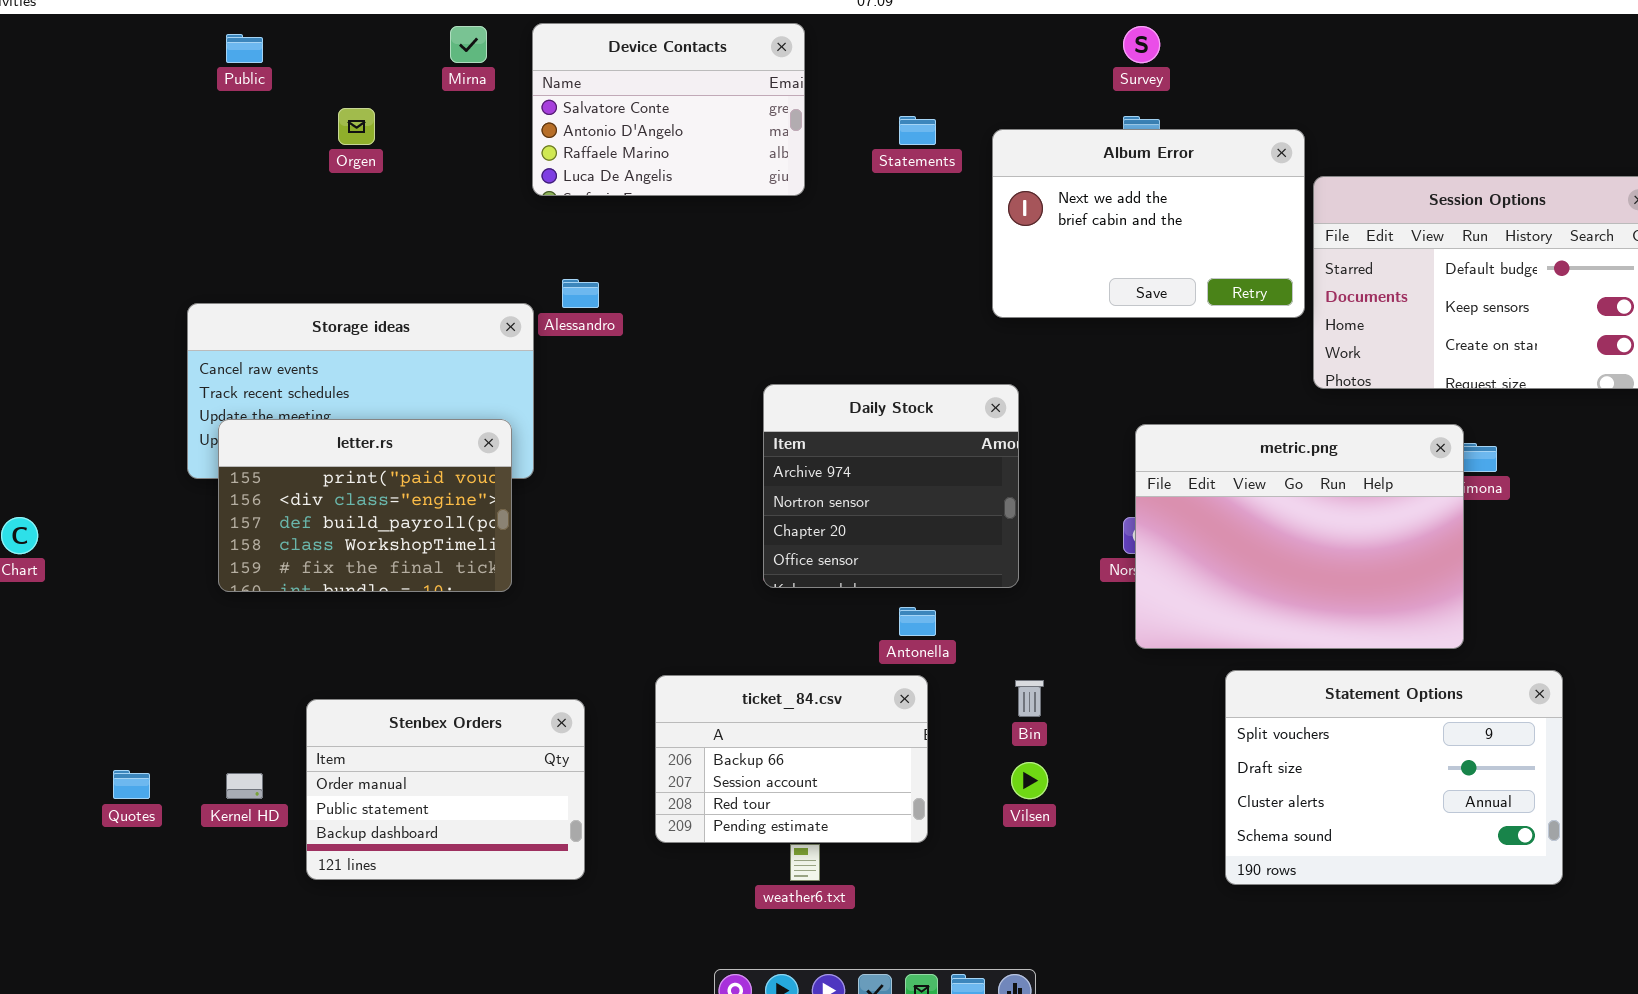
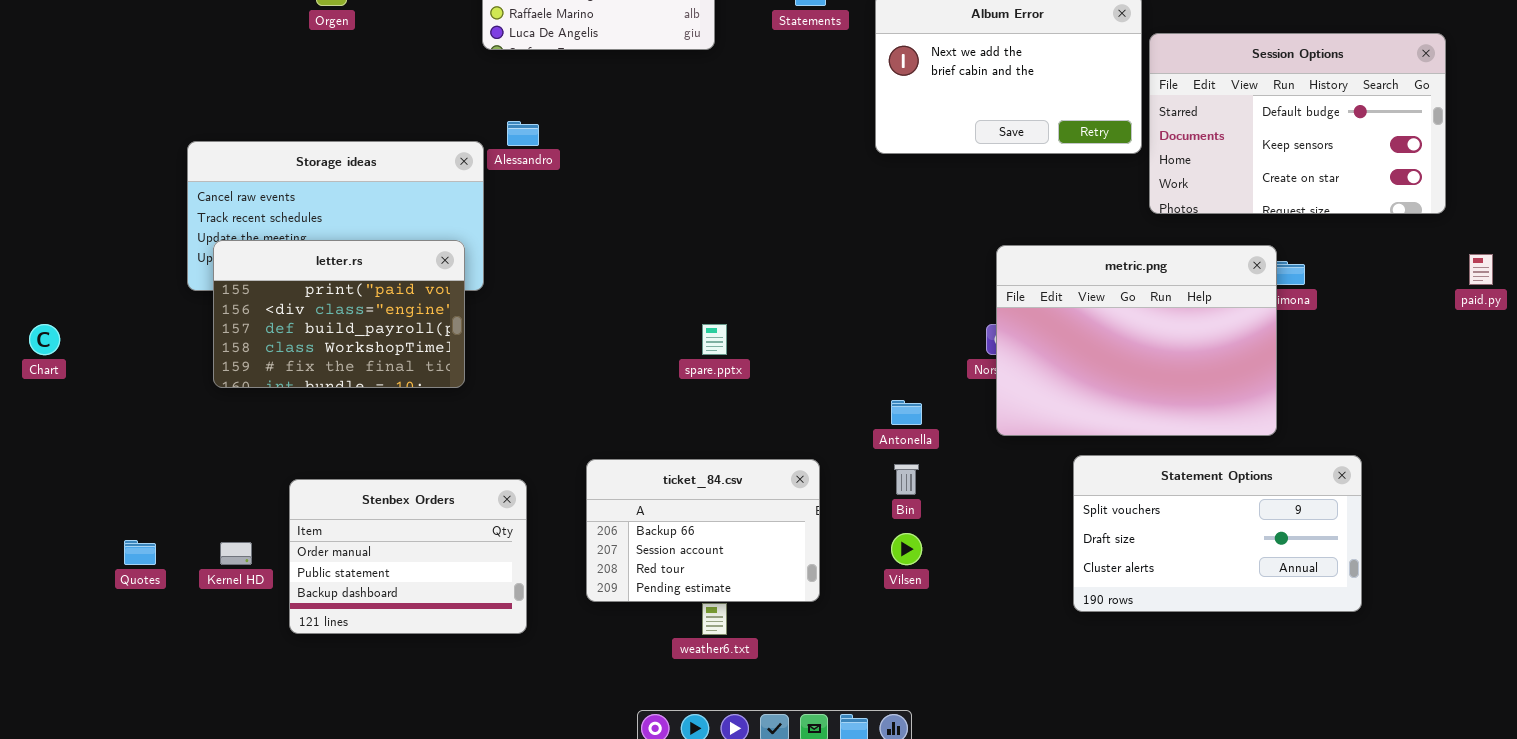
Daily Stock: [763,384,1019,588] -> none, closed
Antonella: [899,607,936,636] -> [891,400,922,425], moved
Statement Options: [1225,670,1563,885] -> [1073,455,1362,612], resized

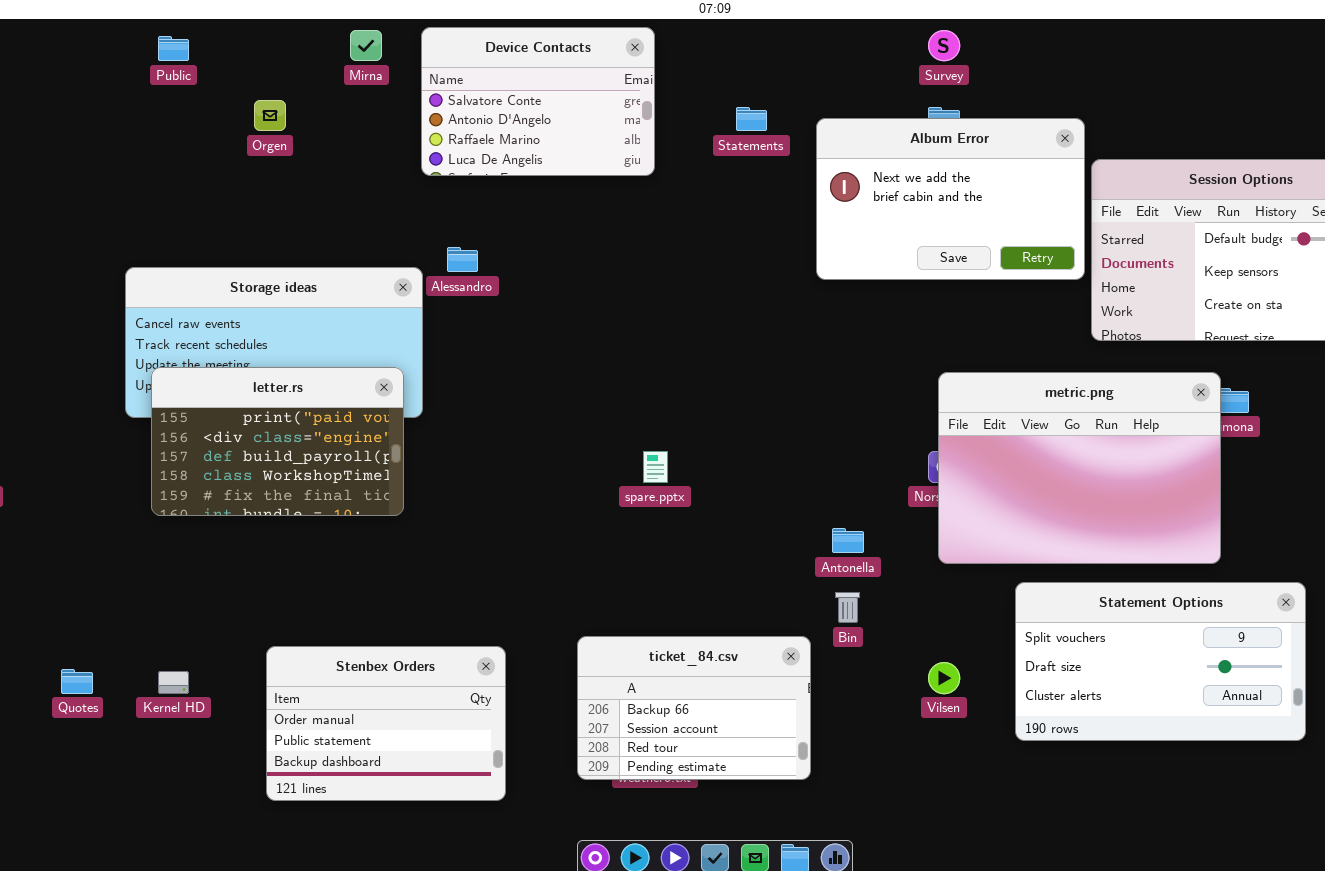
ticket_84.csv: [586,459,820,602] -> [577,636,811,780], moved
Stenbex Orders: [289,479,527,634] -> [266,646,506,801], moved
Vilsen: [891,533,922,565] -> [928,662,960,694], moved

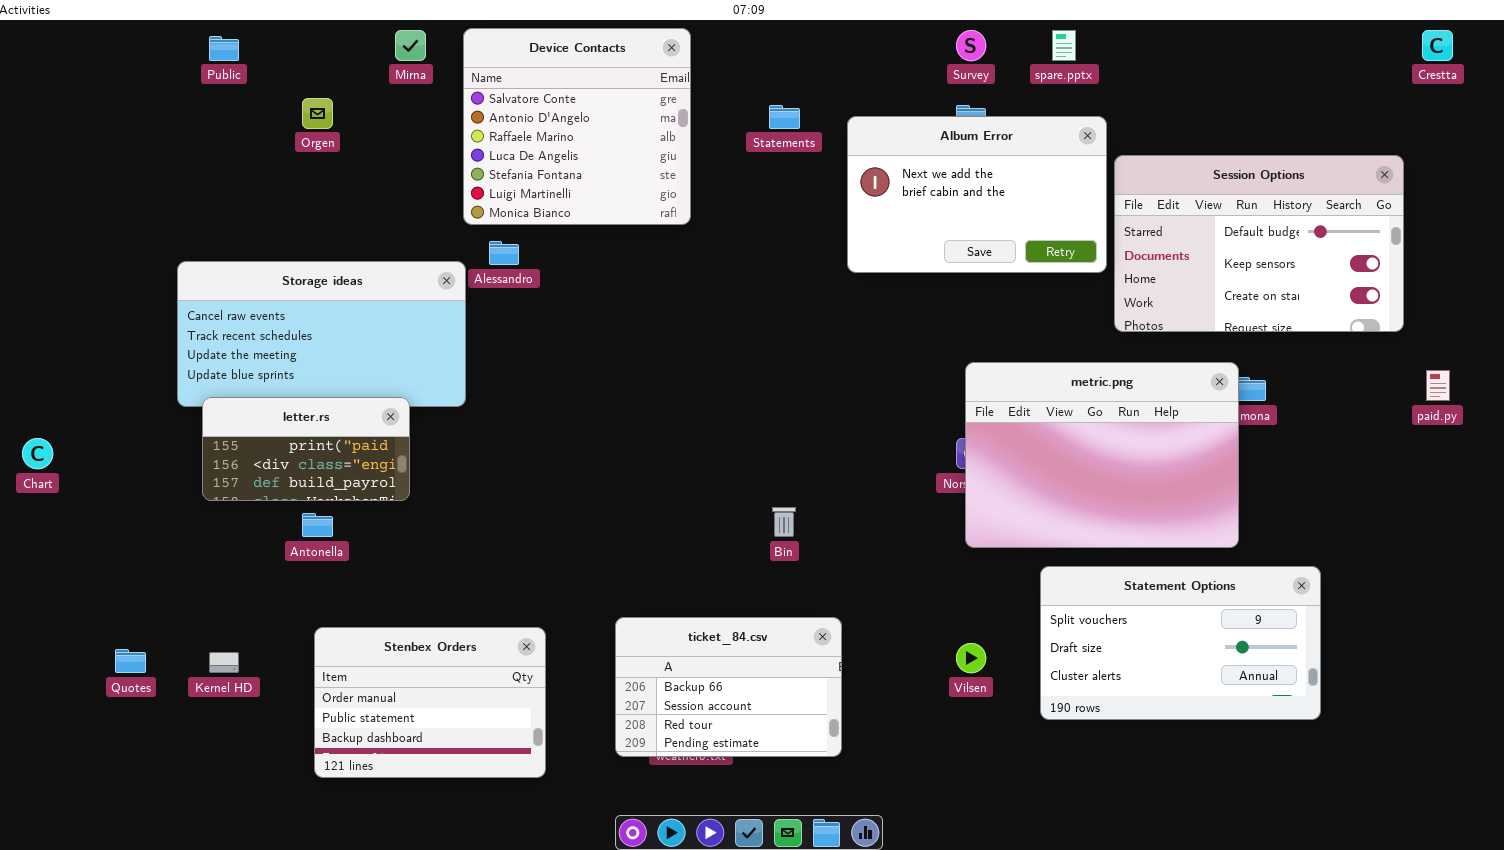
Device Contacts: [421,27,655,176] -> [463,28,691,225], resized
letter.rs: [151,367,404,516] -> [202,397,410,501], resized
spare.pptx: [643,451,668,483] -> [1052,30,1076,61], moved
Antonella: [832,528,864,553] -> [302,513,333,537], moved
Bin: [835,592,860,623] -> [772,507,796,537], moved

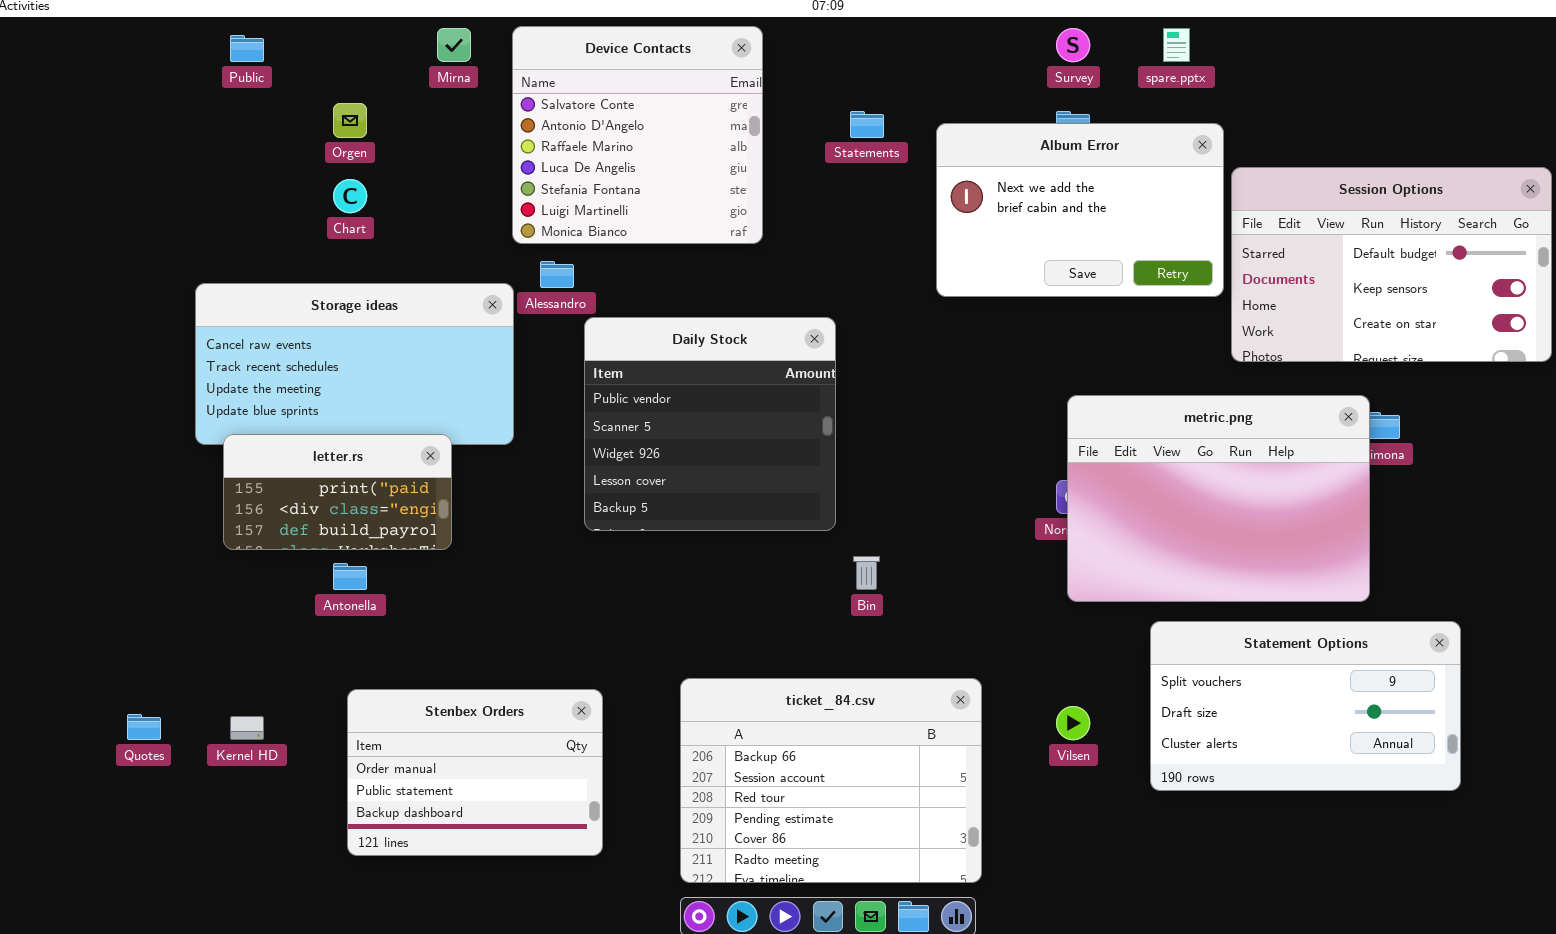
Daily Stock: none -> [584,317,836,531], opened
Chart: [22,438,53,469] -> [333,179,367,213], moved
ticket_84.csv: [615,617,842,757] -> [680,678,982,883], resized

